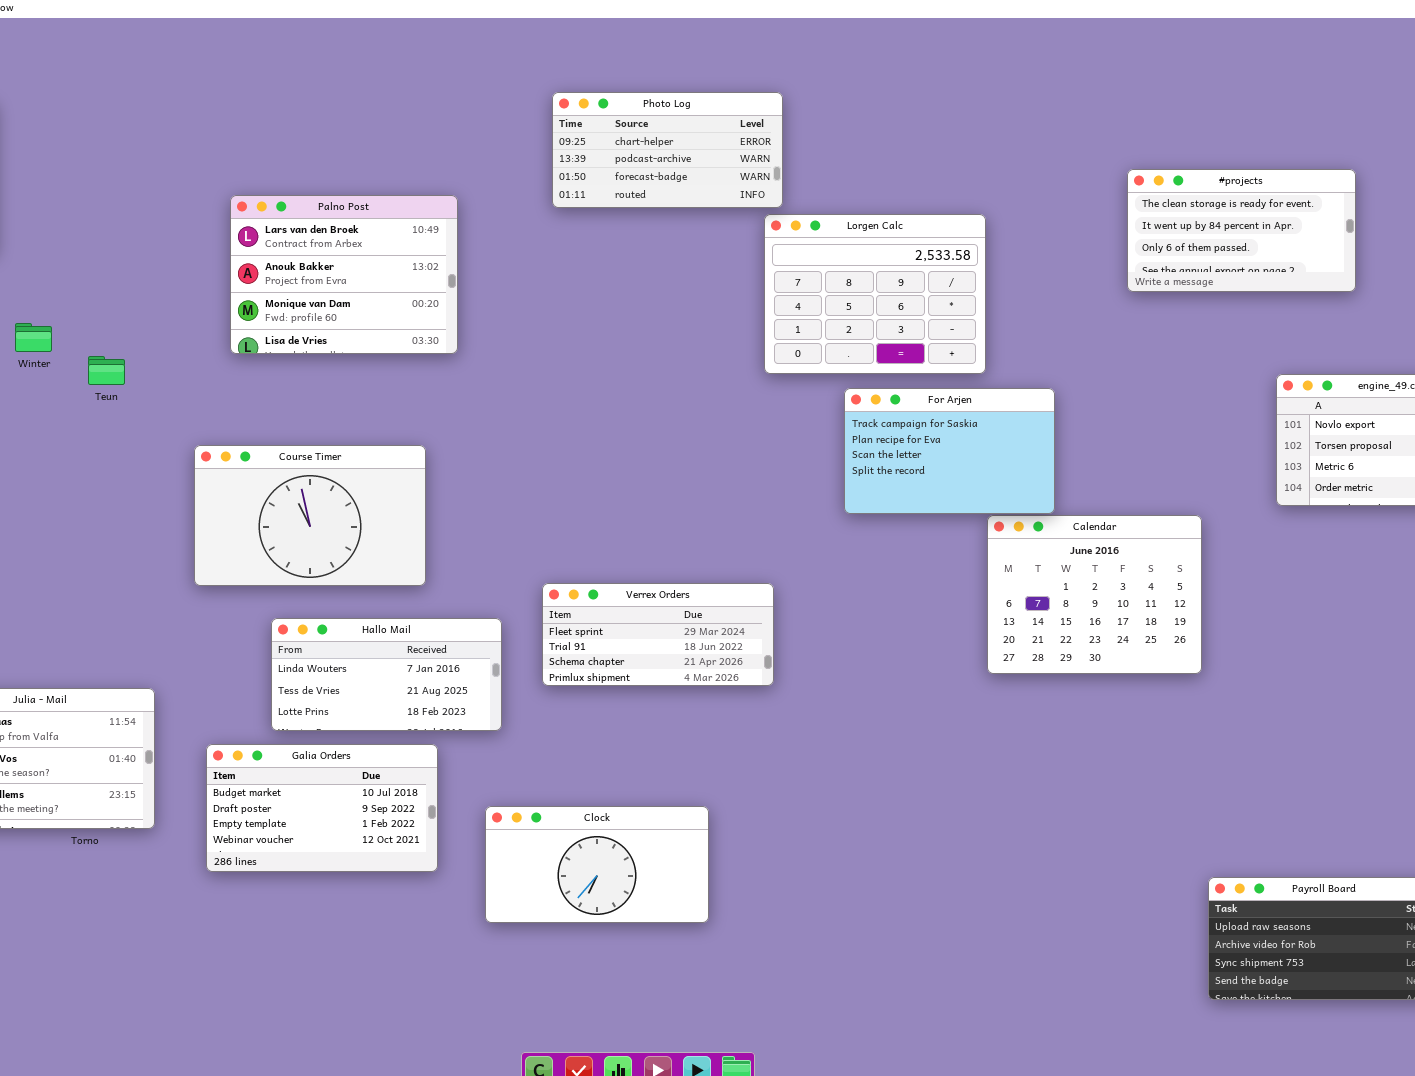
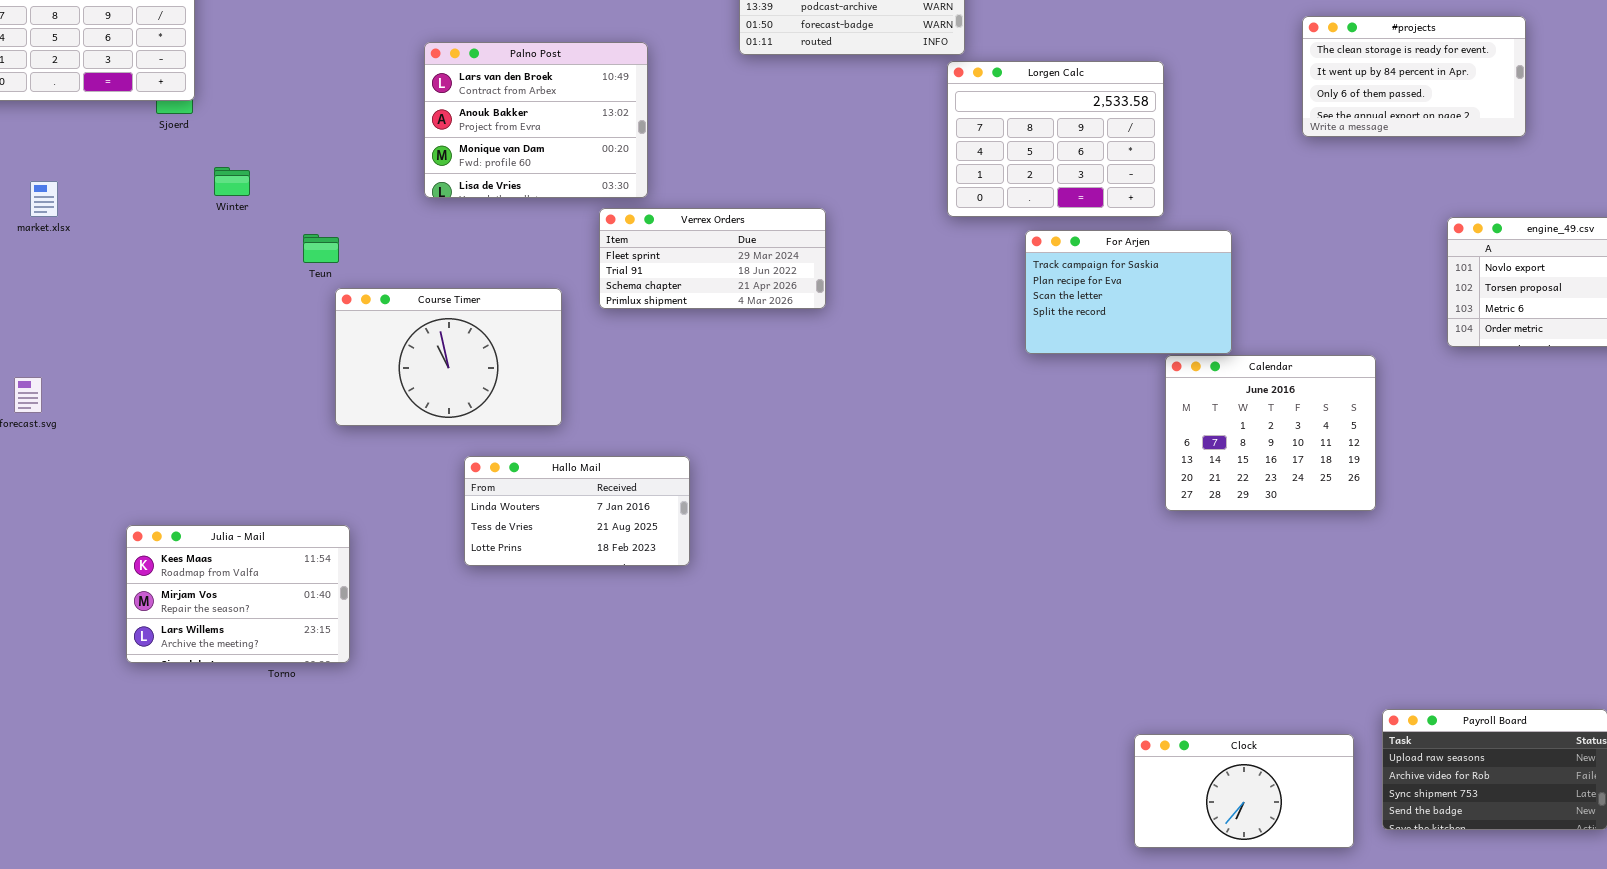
Teun: [88,356,125,385] -> [303,234,339,263], moved
Course Timer: [194,445,426,586] -> [335,288,562,426], moved
Verrex Orders: [542,583,774,686] -> [599,208,826,309], moved
Galia Orders: [206,744,438,872] -> none, closed
Clock: [485,806,709,923] -> [1134,734,1354,848], moved

